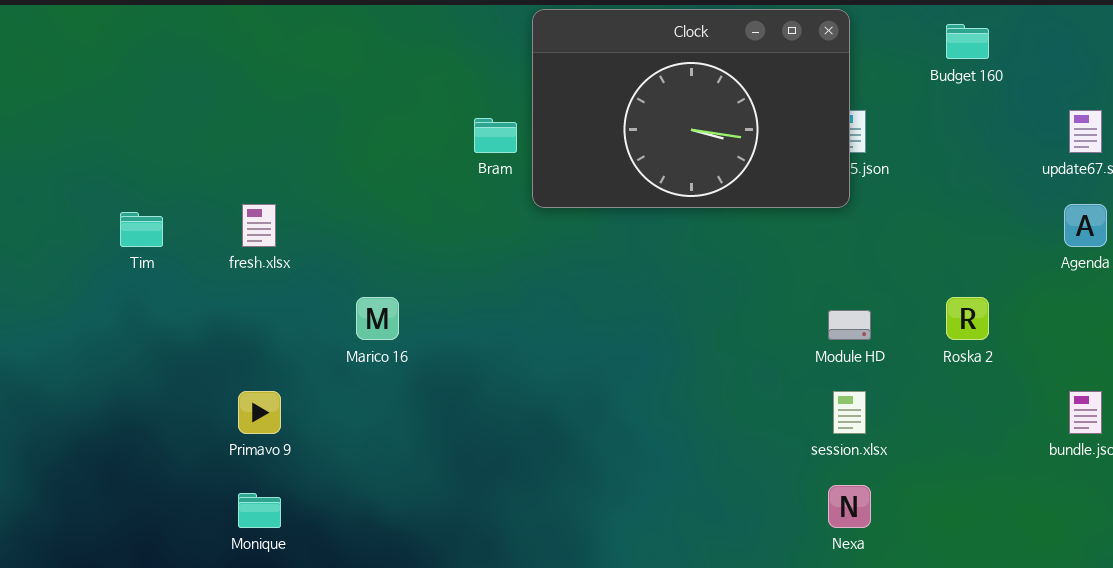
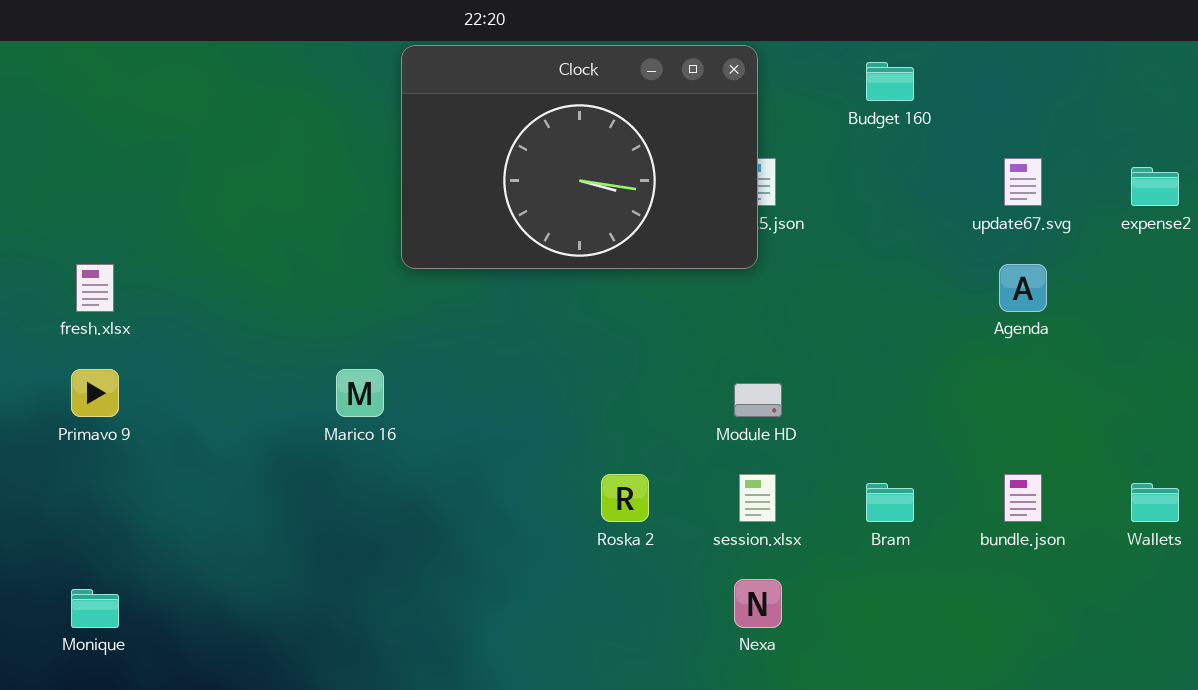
Bram: [474,118,517,153] -> [866,483,914,522], moved
Marico 16: [356,297,399,340] -> [336,369,384,417], moved
Roska 2: [946,297,989,340] -> [601,474,649,522], moved
Primavo 9: [238,391,281,434] -> [71,369,119,417], moved

